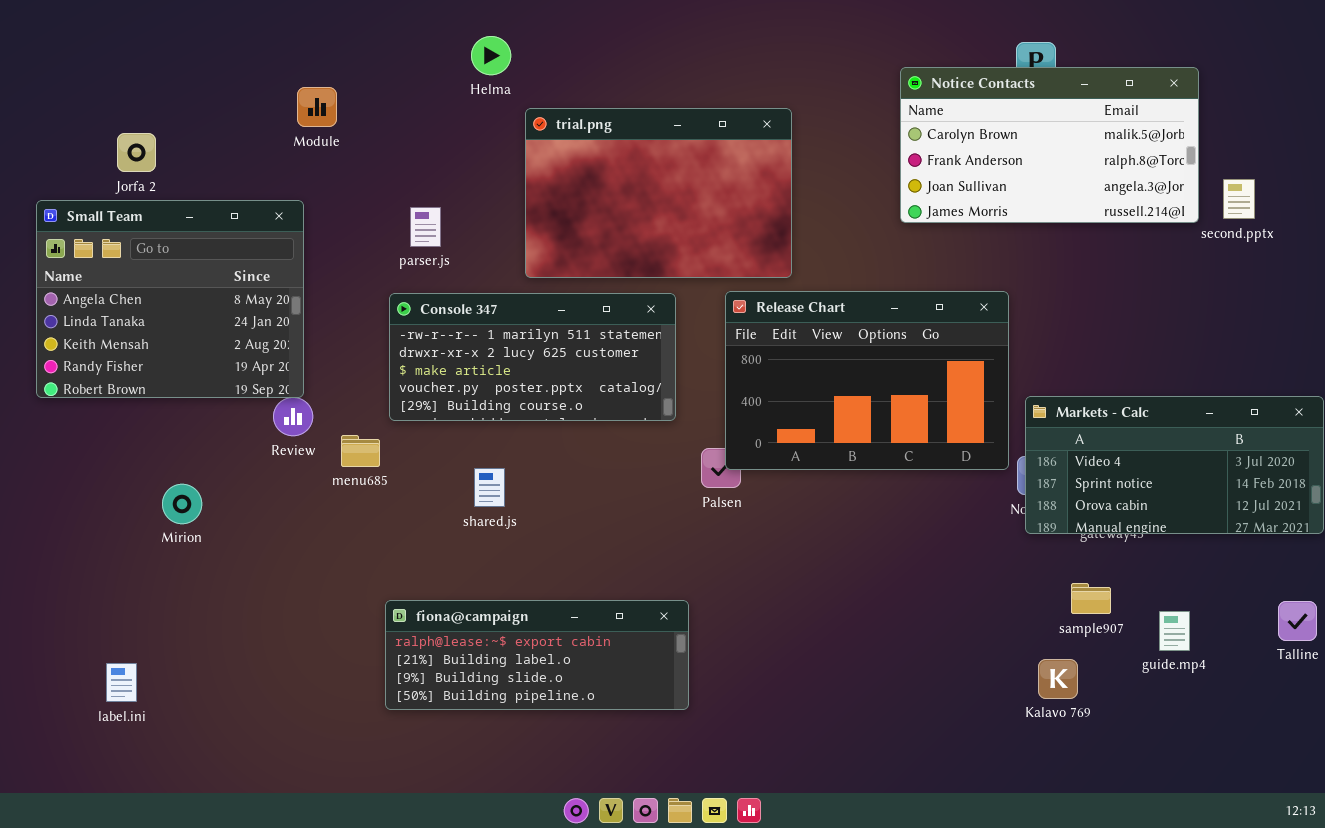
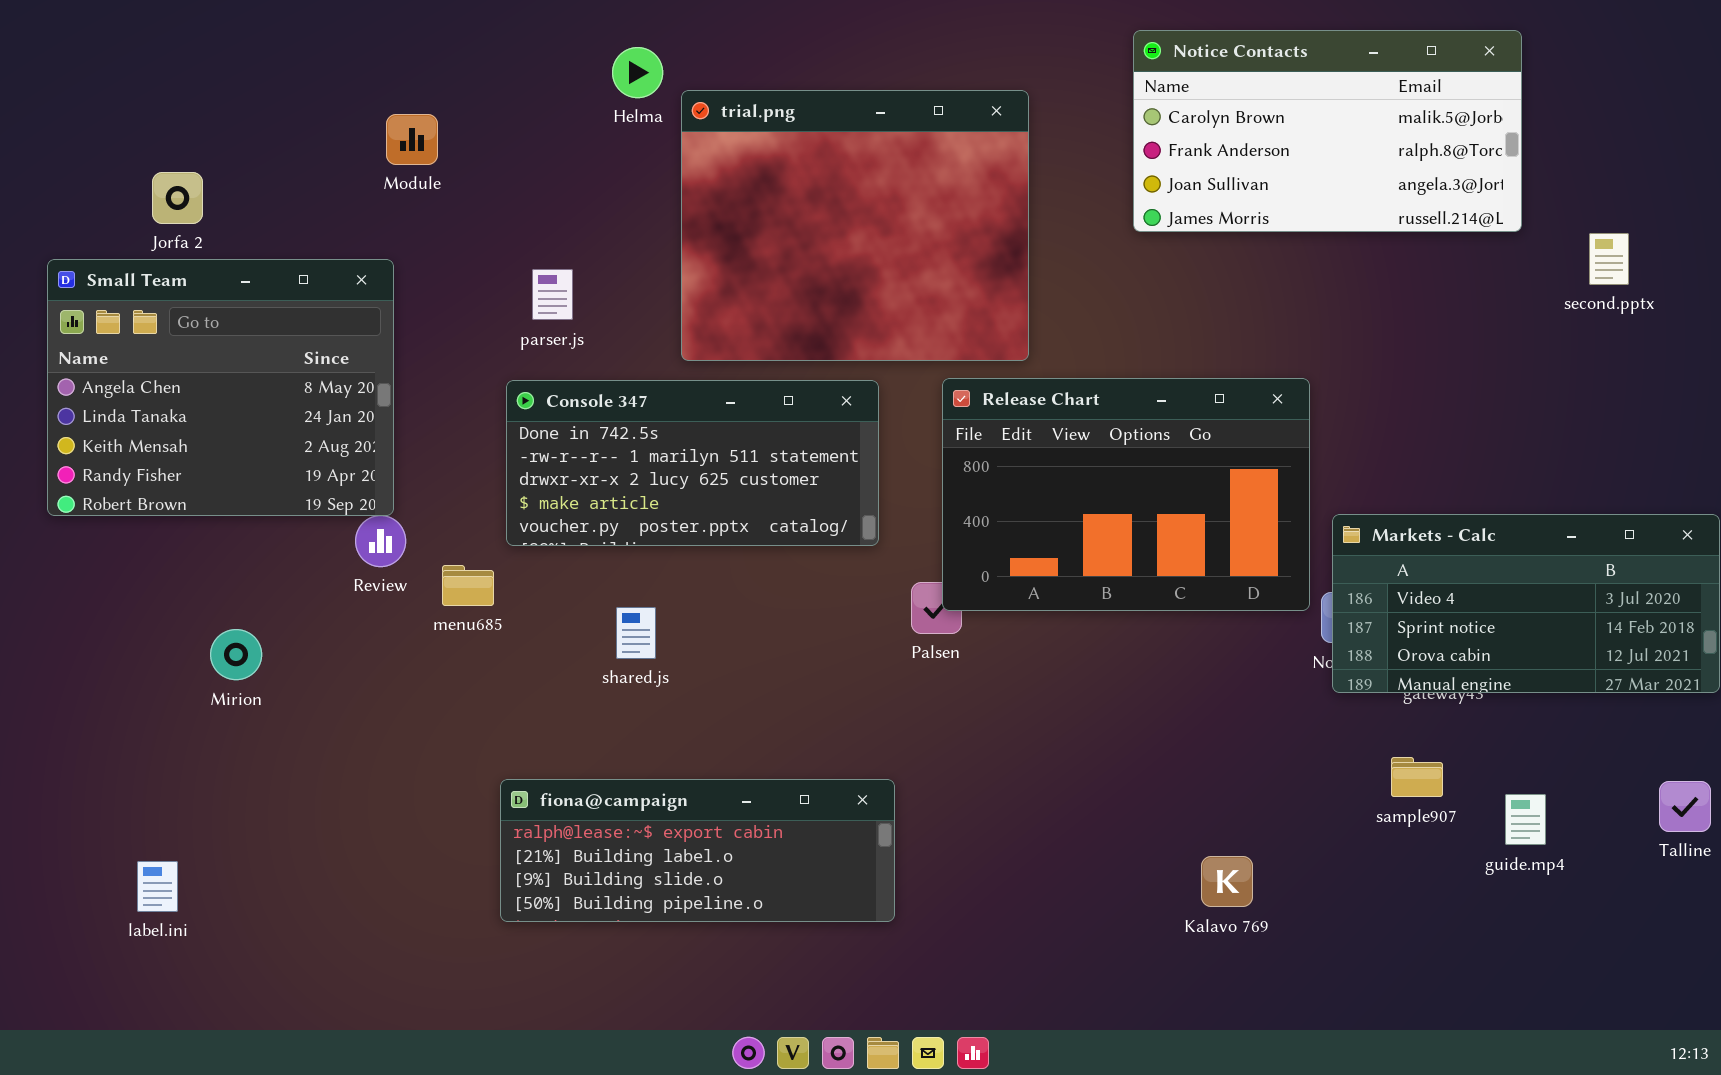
Notice Contacts: [900,67,1199,223] -> [1133,30,1522,232], moved
trial.png: [525,108,792,278] -> [681,90,1029,361], resized
Console 347: [389,293,676,421] -> [506,380,879,546], scrolled up 1 row
Kalavo 769: [1038,659,1078,699] -> [1201,856,1253,907], moved

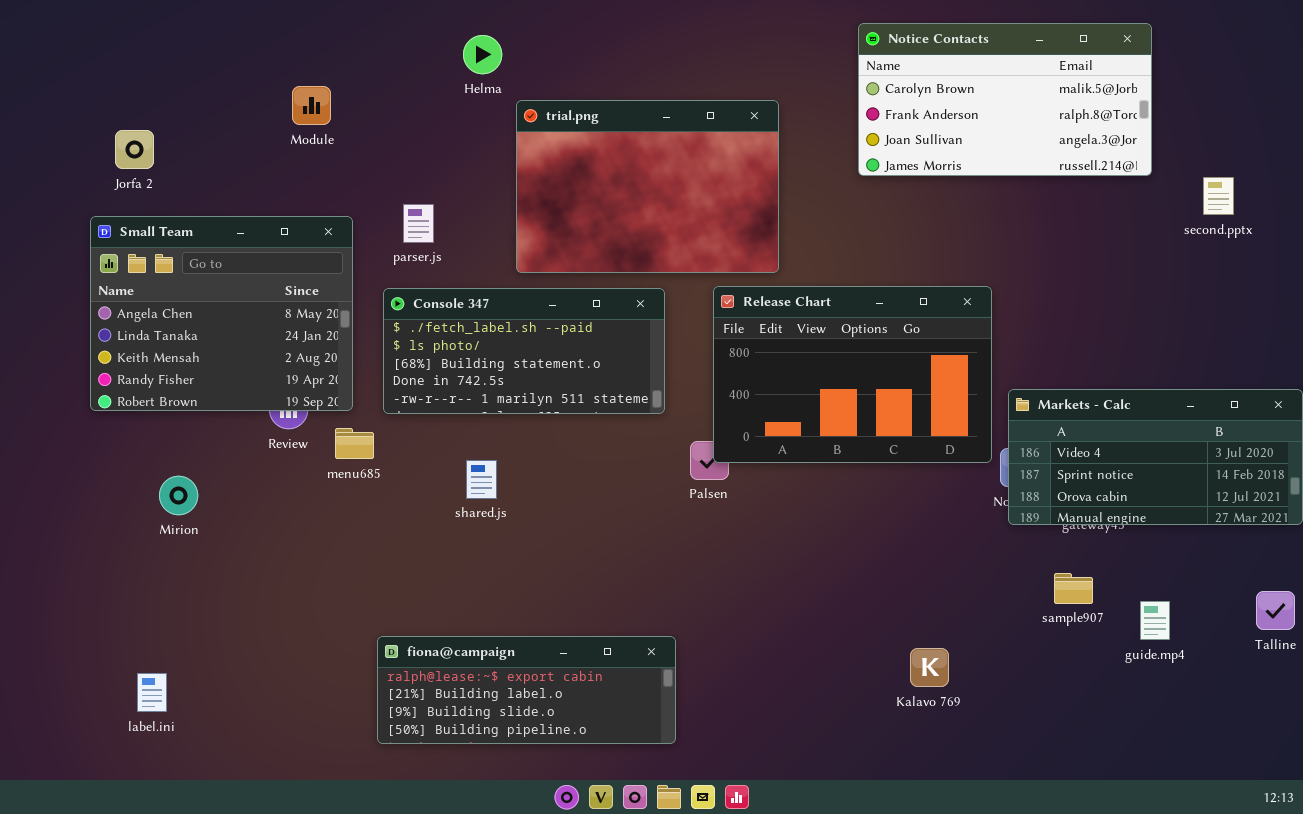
trial.png: [681,90,1029,361] -> [516,100,779,273], resized
Small Team: [47,259,394,516] -> [90,216,353,411], moved
Console 347: [506,380,879,546] -> [383,288,665,414], scrolled up 3 rows
fiona@campaign: [500,779,895,922] -> [377,636,676,744], moved
label.ini: [137,861,178,912] -> [137,673,167,712], moved

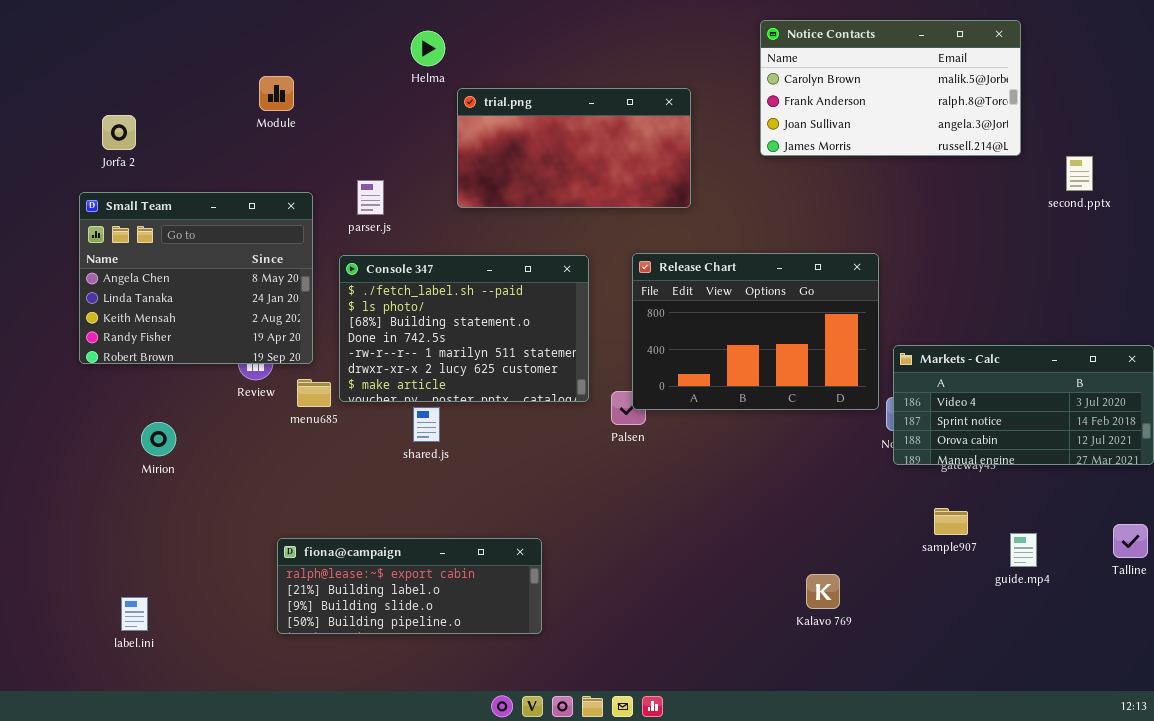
trial.png: [516,100,779,273] -> [457,88,691,208], resized
Console 347: [383,288,665,414] -> [339,255,589,402], resized
fiona@campaign: [377,636,676,744] -> [277,538,542,634], moved

